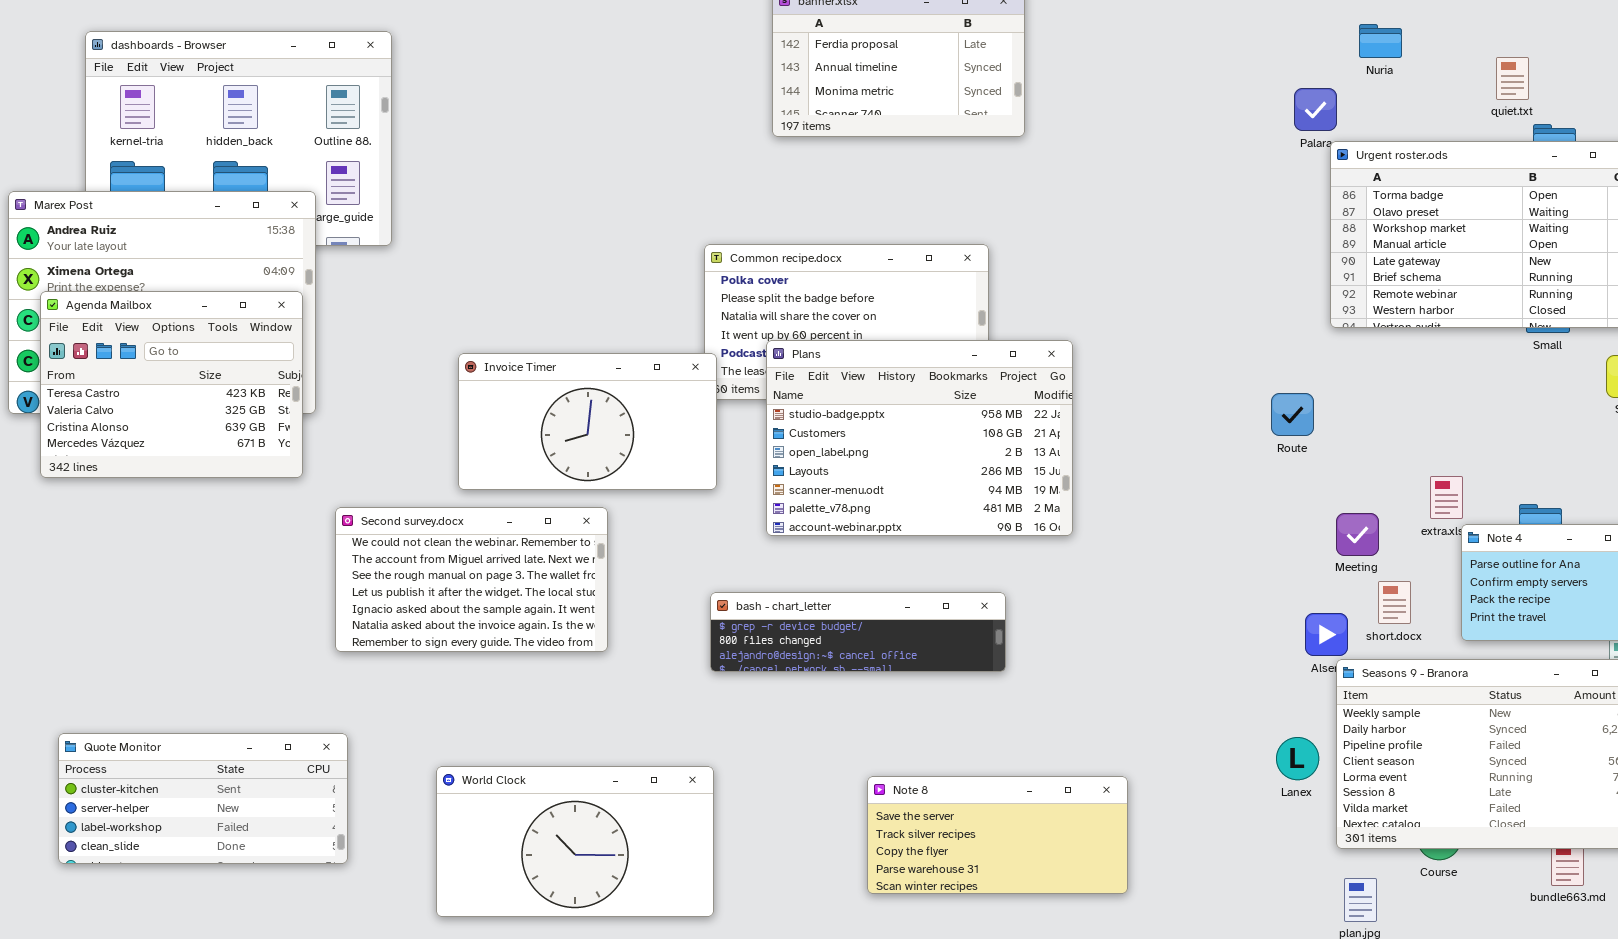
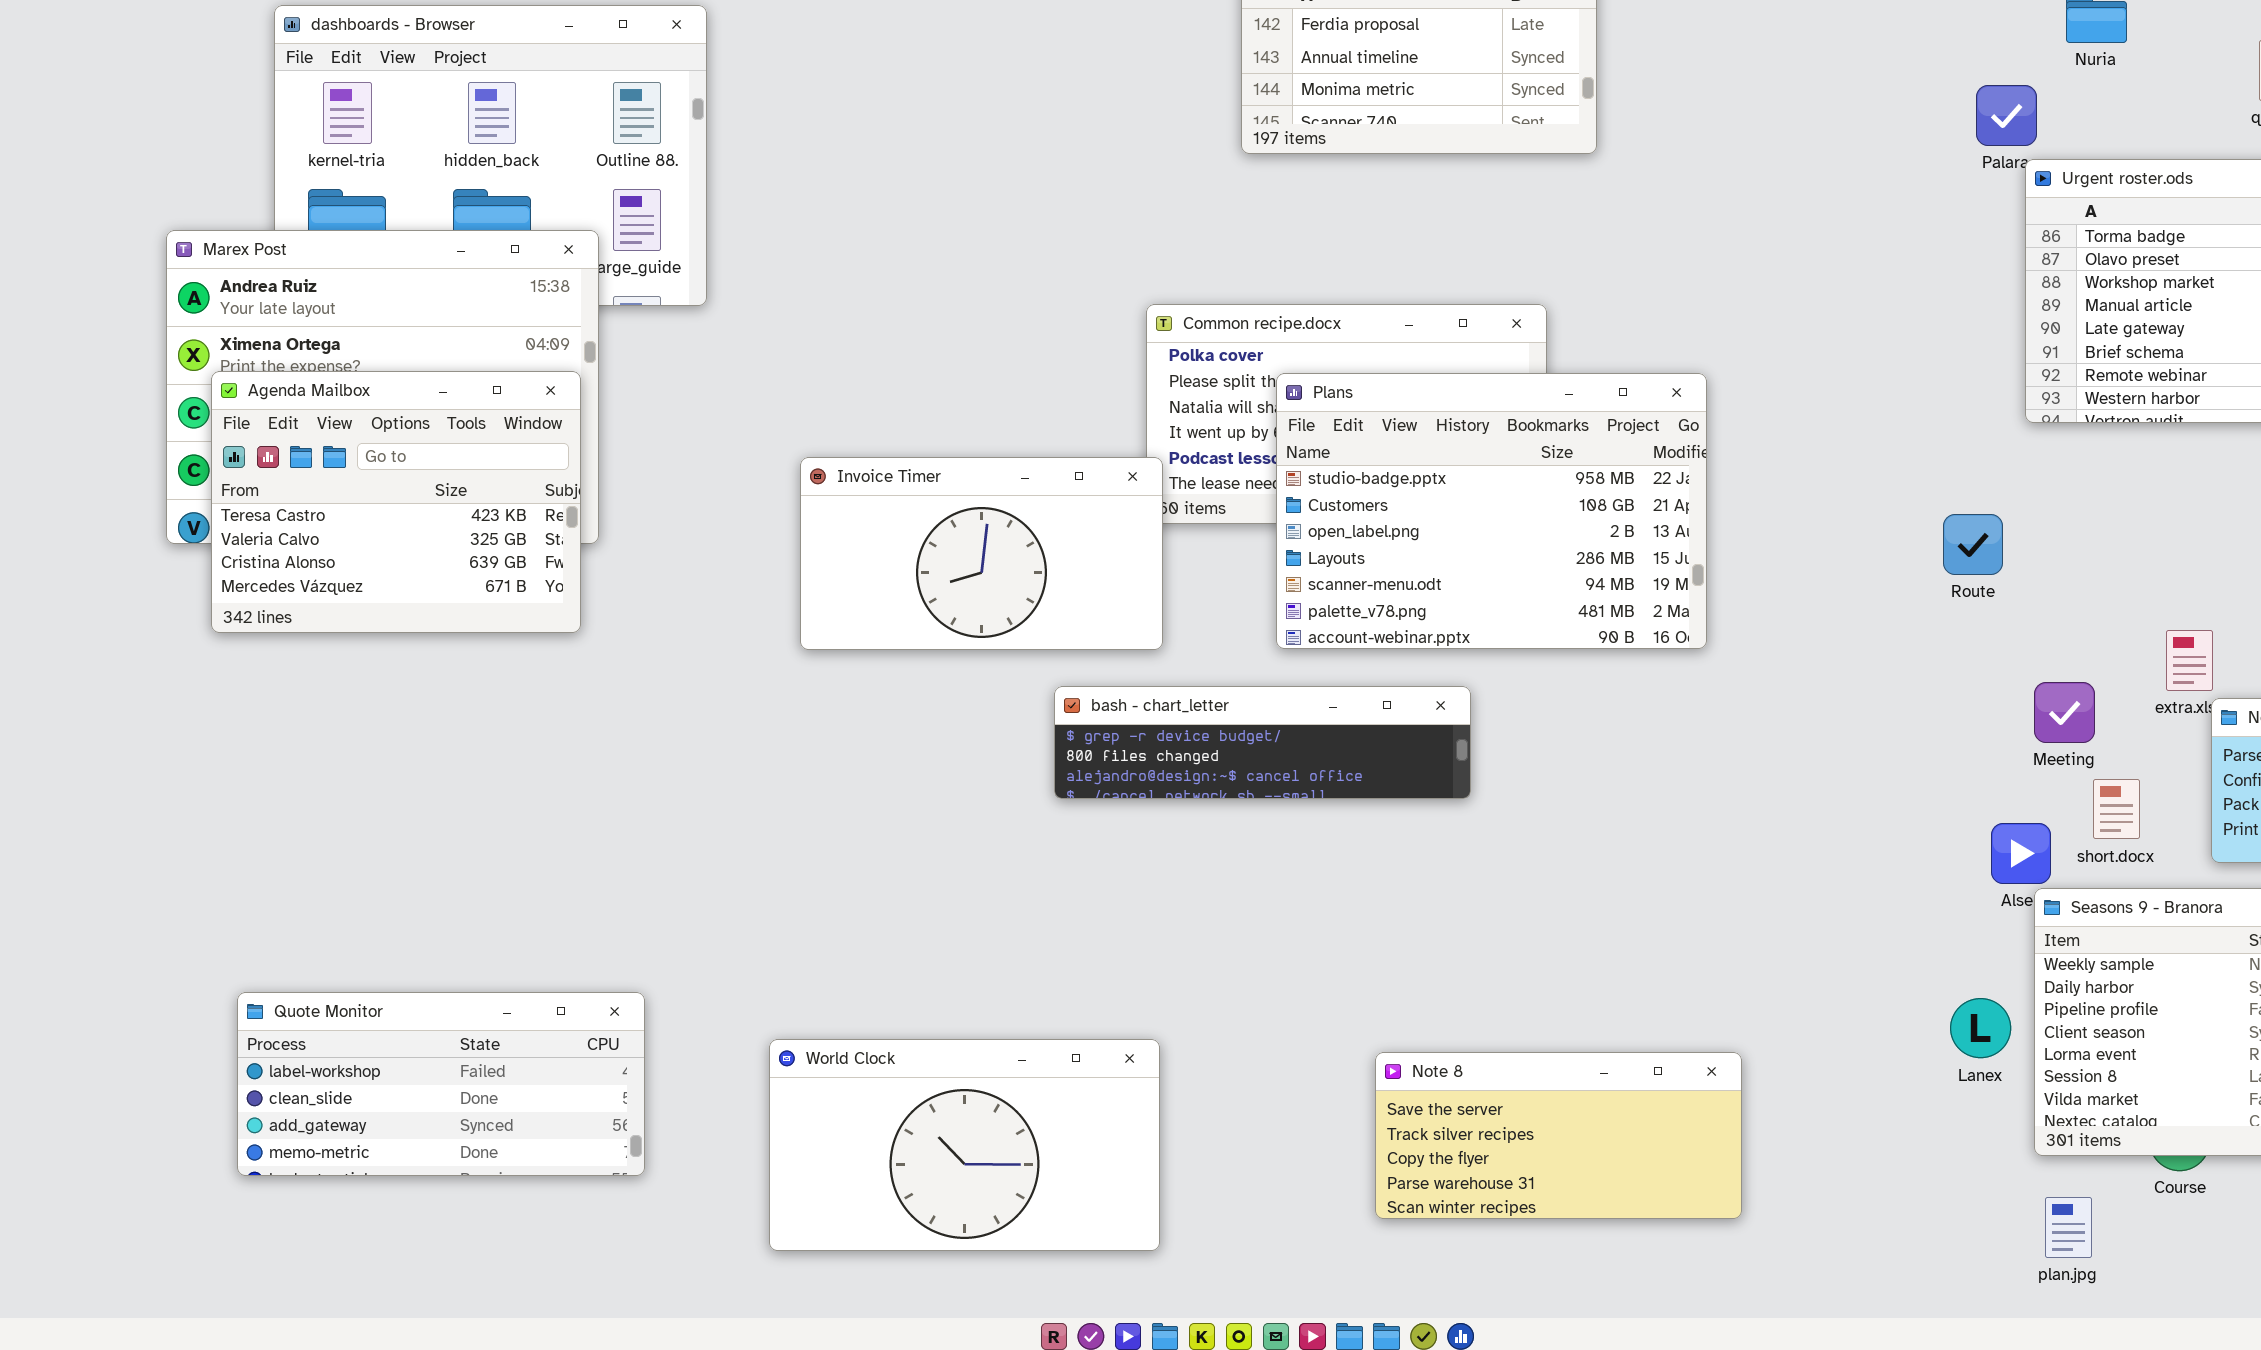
Plans: [766,340,1073,536] -> [1276,373,1707,649], moved
Second survey.docx: [335,507,608,652] -> none, closed
bash - chart_letter: [710,592,1006,672] -> [1054,686,1471,799], moved
Quote Monitor: [58,733,348,864] -> [237,992,645,1176], scrolled down 2 rows

